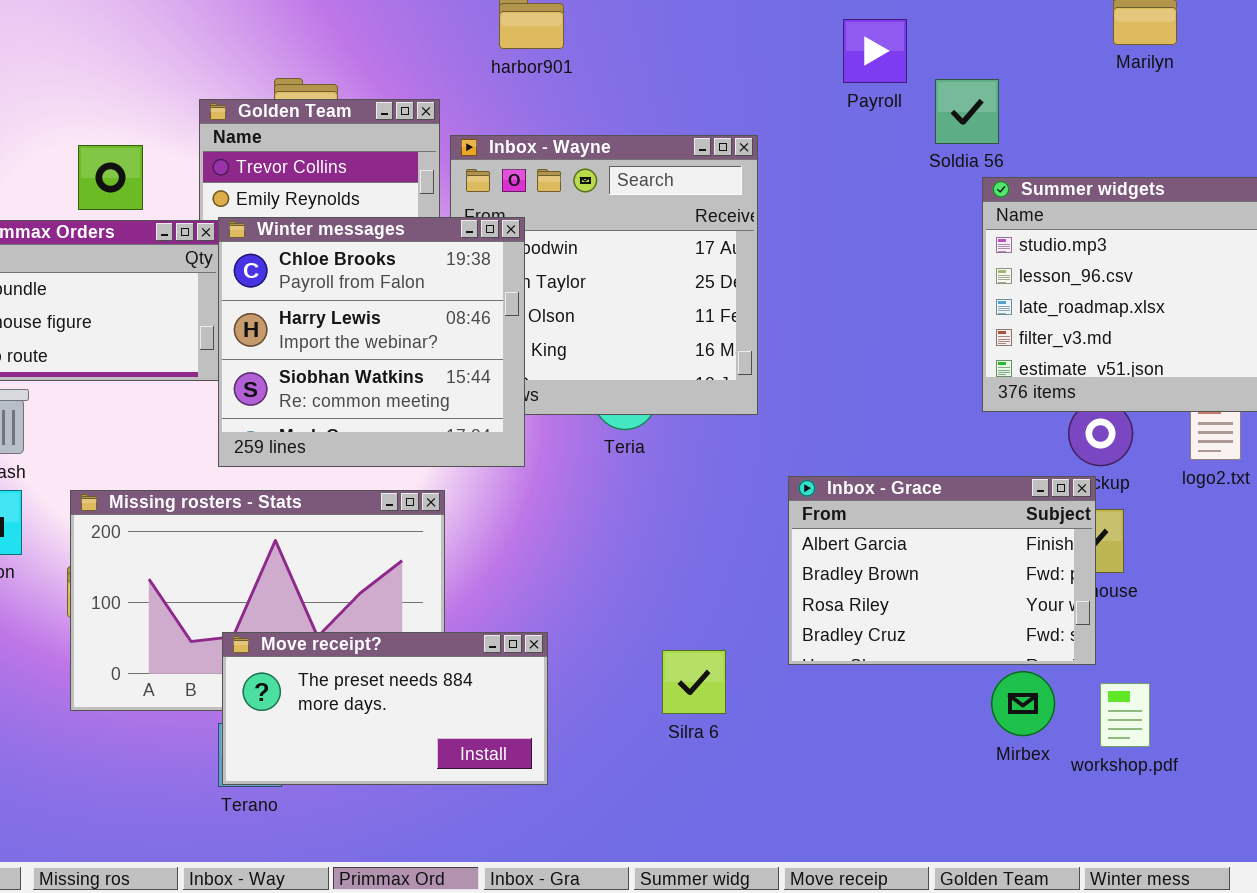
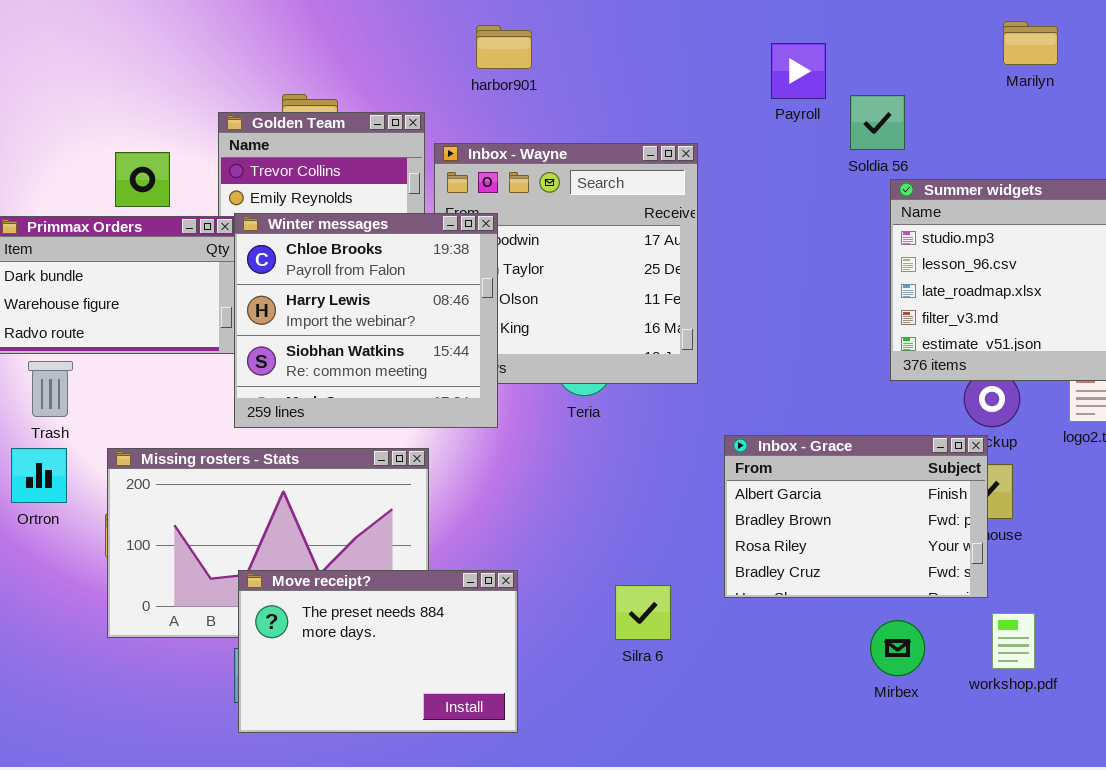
Move receipt?: [222,632,548,785] -> [238,570,518,733], resized
Mirbex: [991,671,1055,736] -> [870,620,925,676], moved

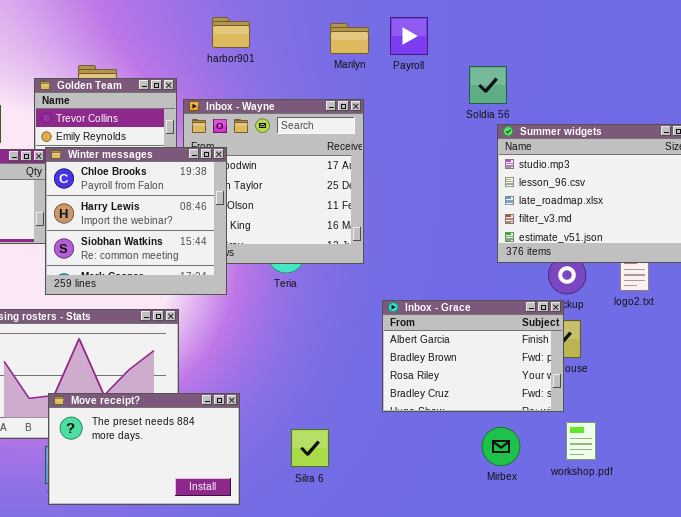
Marilyn: [1003,21,1058,65] -> [330,23,369,54], moved
Payroll: [771,43,826,99] -> [390,17,428,55], moved
Silra 6: [615,585,671,640] -> [291,429,329,467], moved

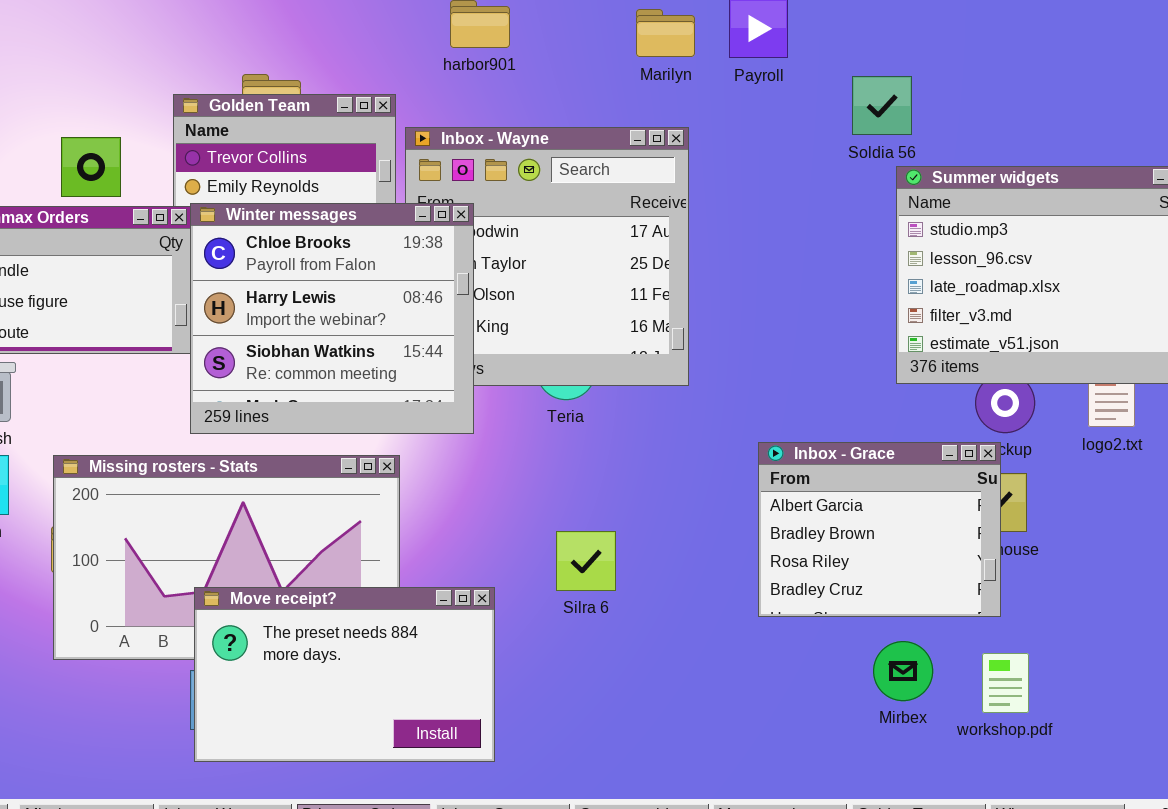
Inbox - Grace: [382,300,564,412] -> [758,442,1001,617], resized
workshop.pdf: [566,422,596,460] -> [982,653,1029,713], moved
Silra 6: [291,429,329,467] -> [556,531,616,591], moved

